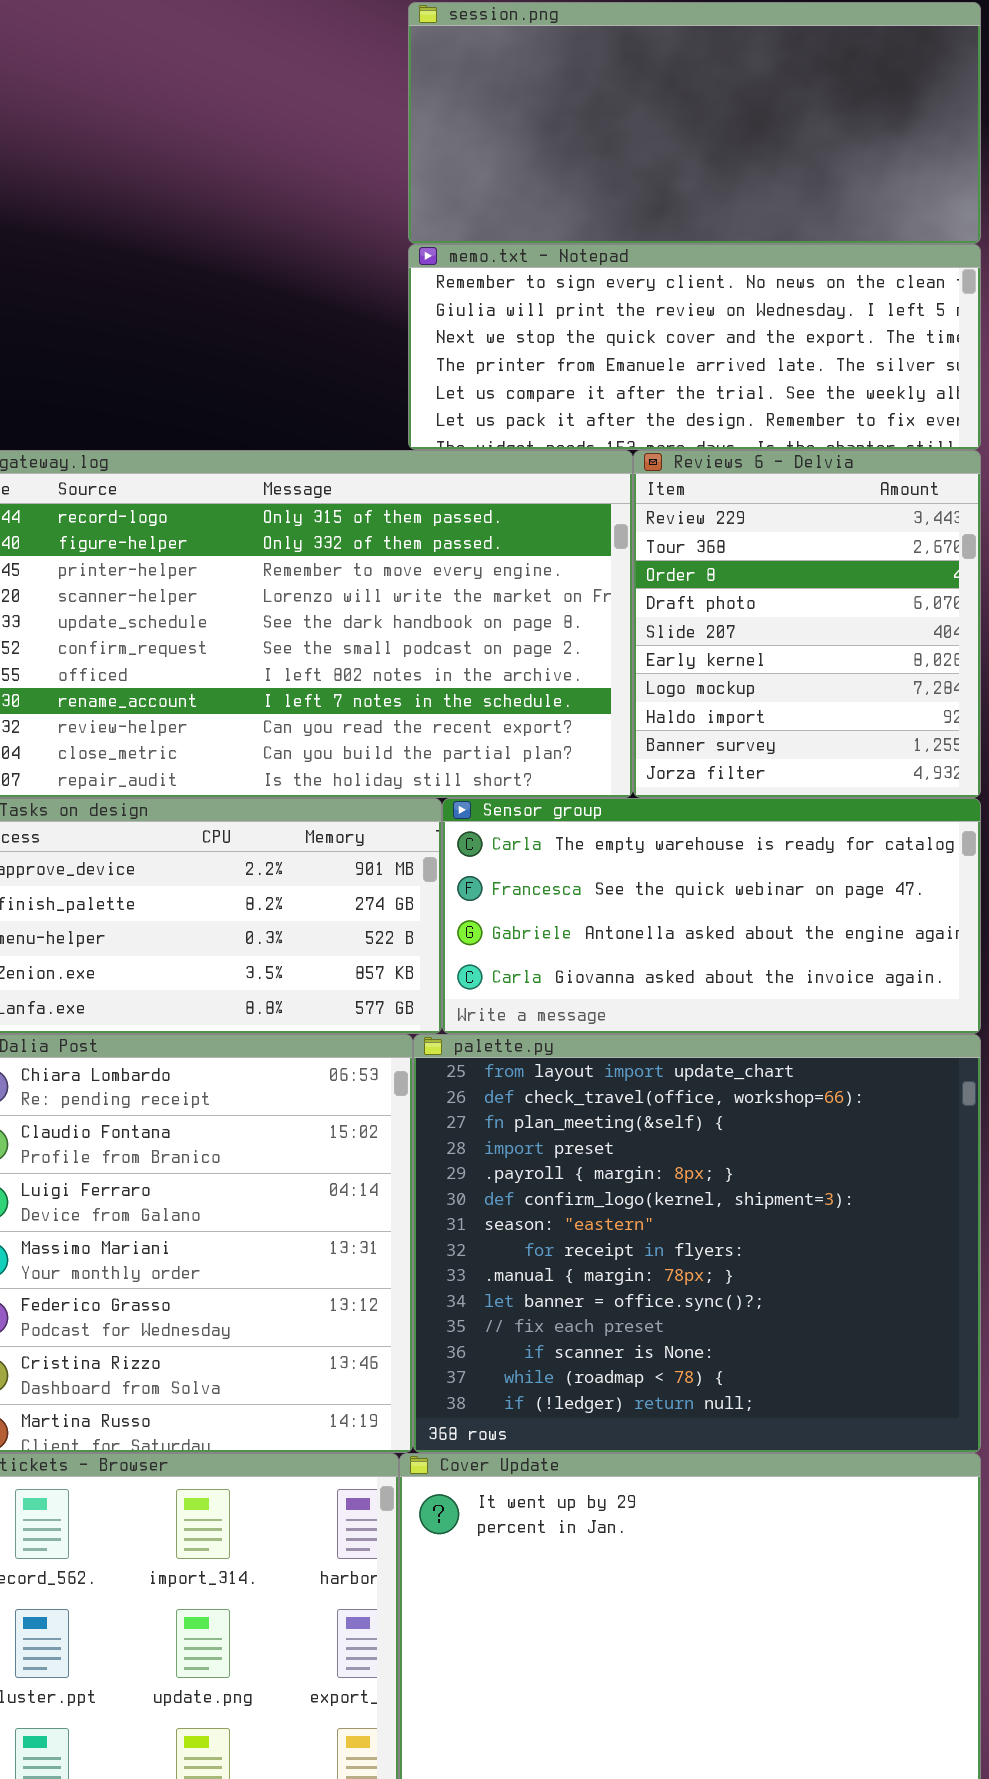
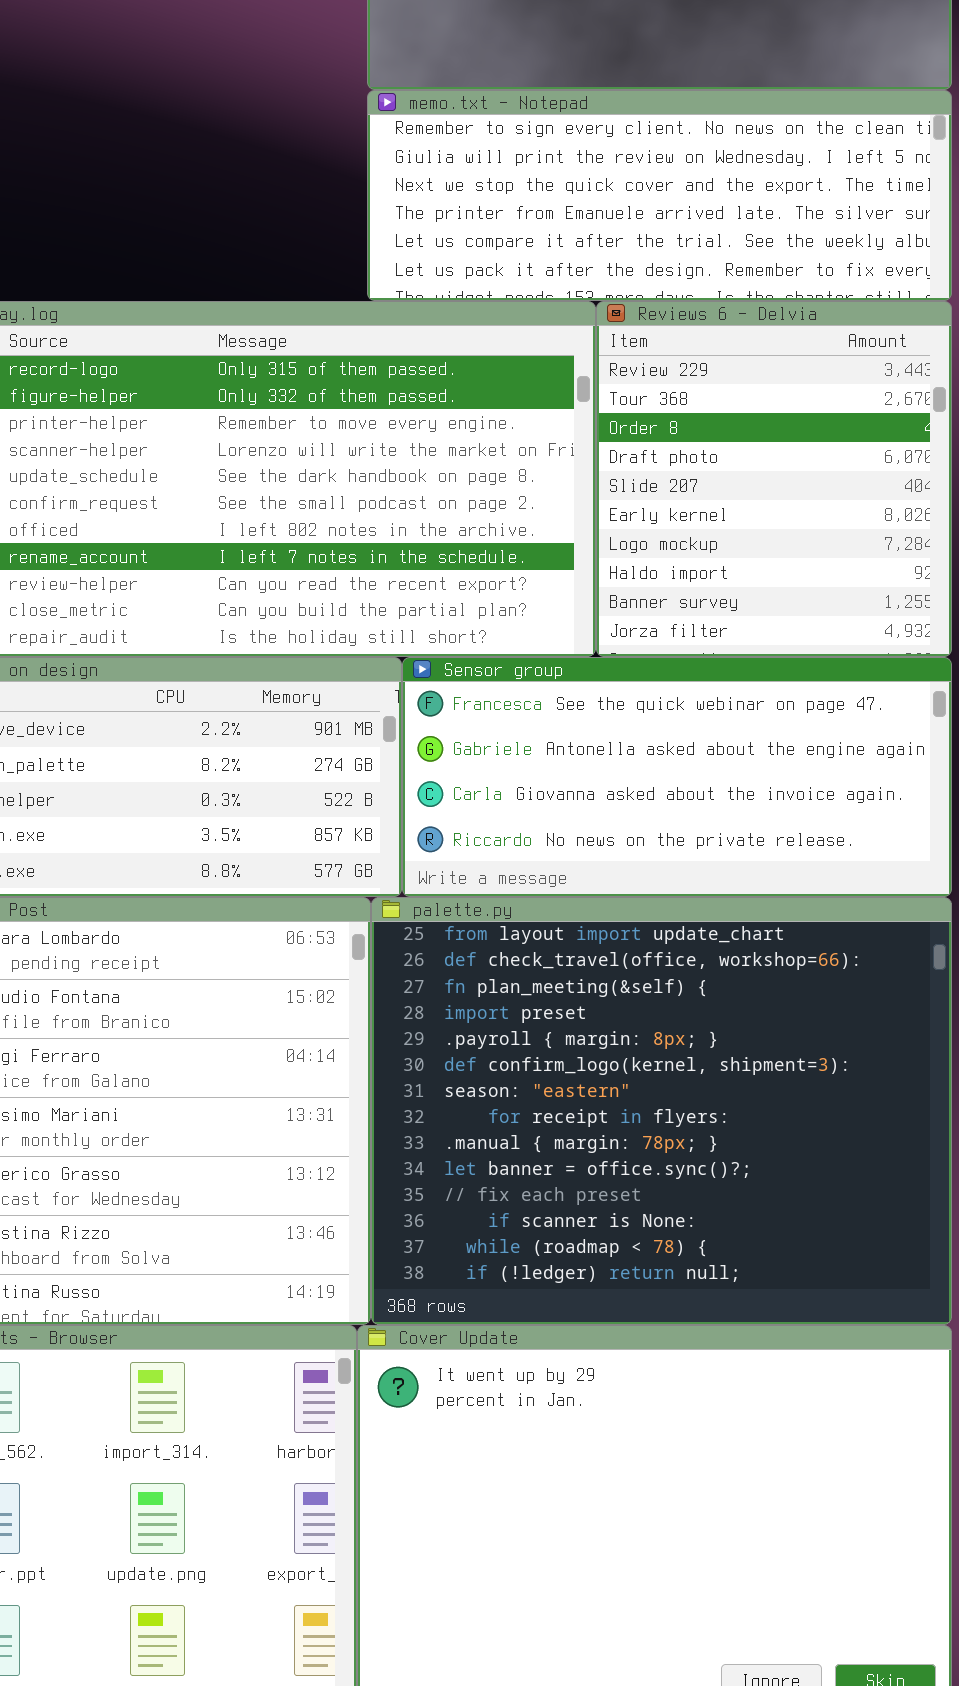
Sensor group: [442,798,981,1034] -> [402,657,952,897], scrolled down 1 row

